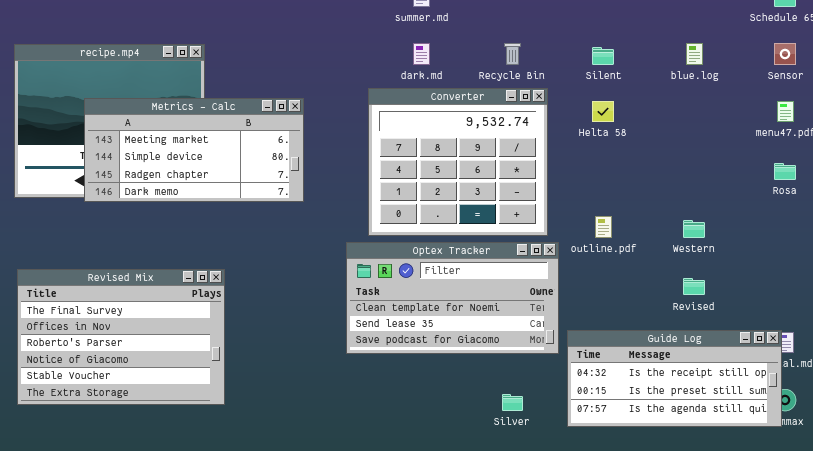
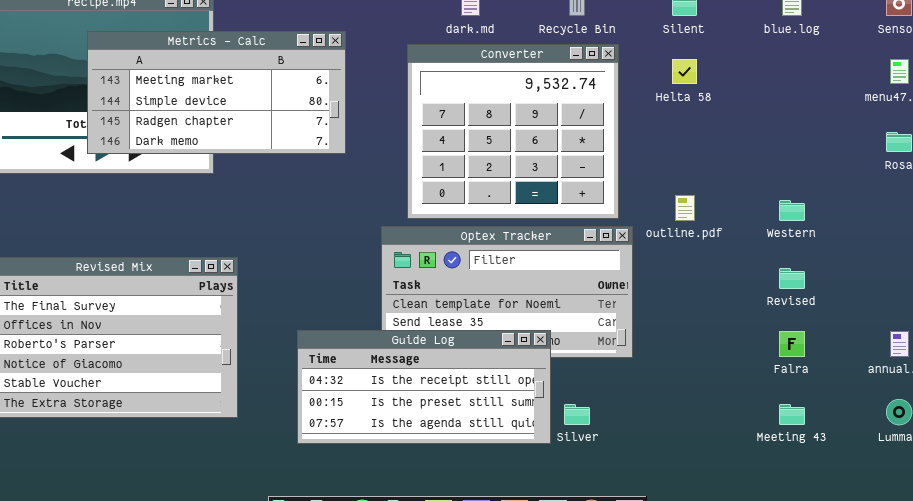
Metrics - Calc: [84,98,304,202] -> [87,31,346,154], moved
Guide Log: [567,330,782,427] -> [297,330,551,444], moved

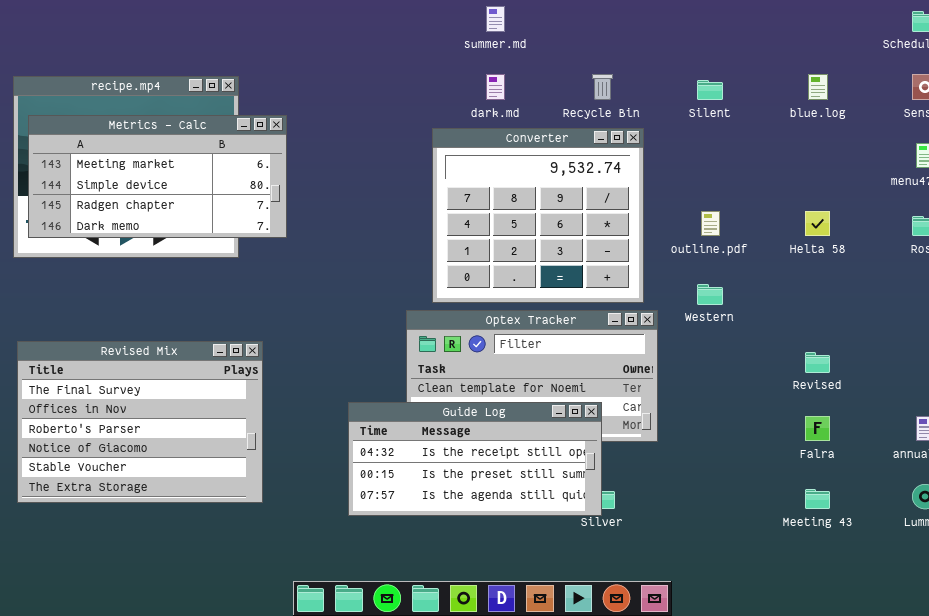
Metrics - Calc: [87,31,346,154] -> [28,115,287,238], moved
Helta 58: [672,59,697,84] -> [805,211,830,236], moved
outline.pdf: [675,195,695,221] -> [701,211,720,236], moved
Western: [779,200,805,221] -> [697,284,723,305], moved
Guide Log: [297,330,551,444] -> [348,402,602,516], moved

